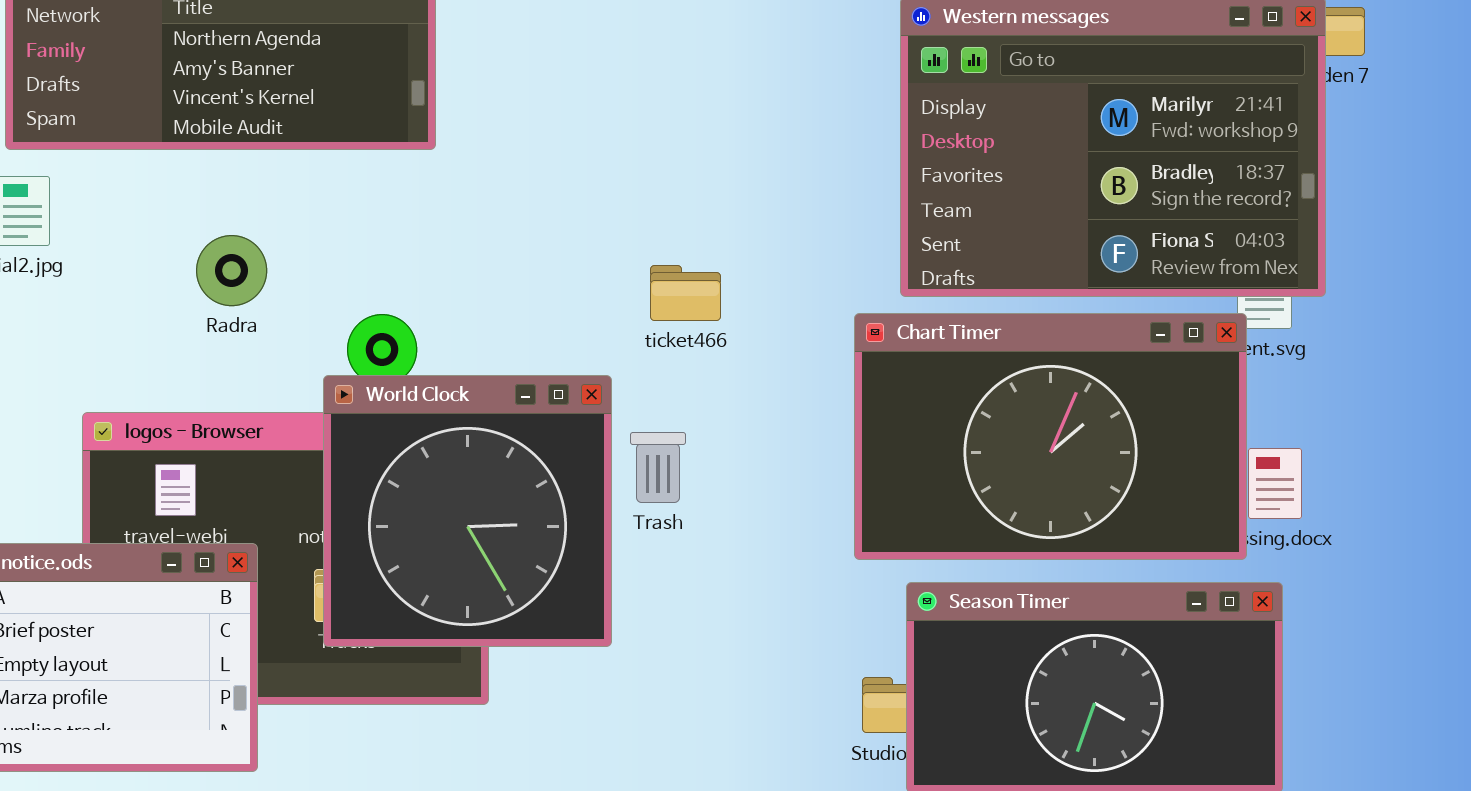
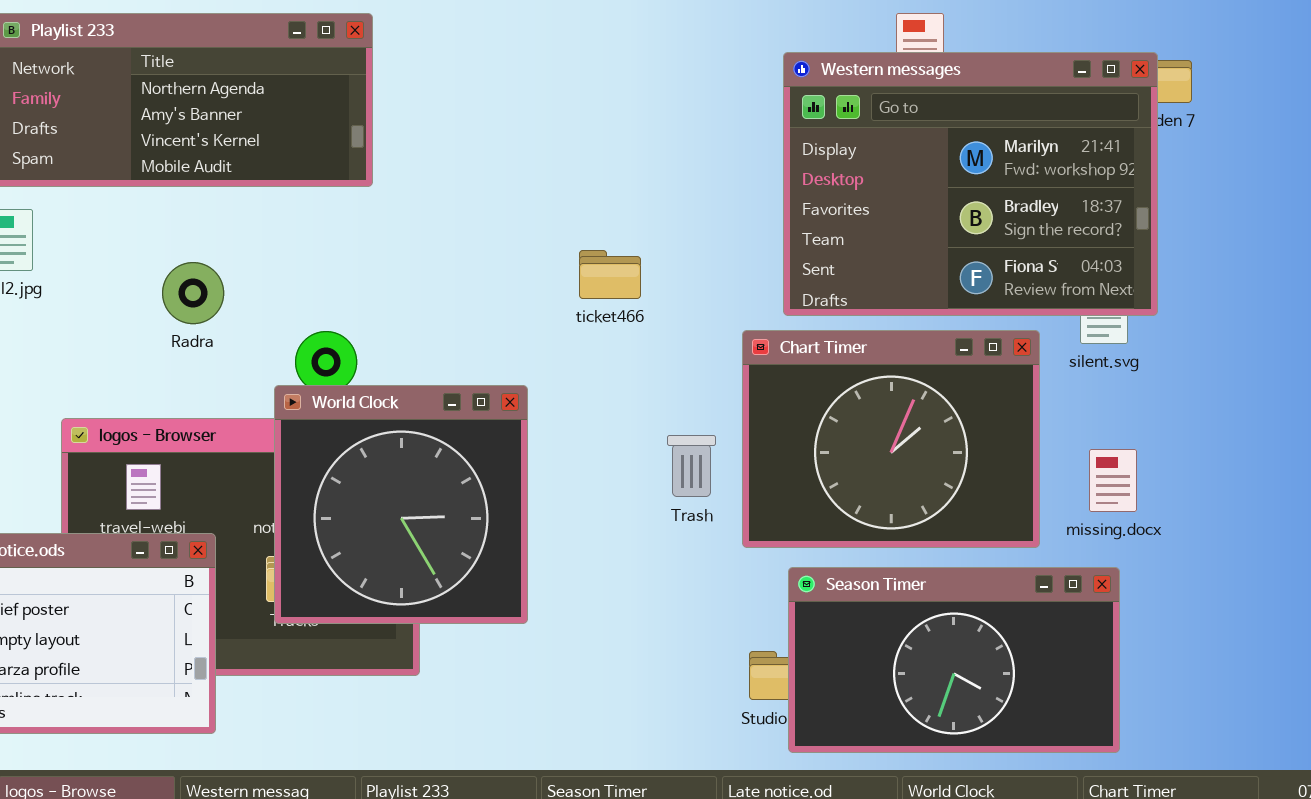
ticket466: [650,265,721,321] -> [579,250,641,299], moved
Chart Timer: [854,313,1247,560] -> [742,330,1040,548], resized
Trash: [630,432,686,503] -> [667,435,716,497], moved

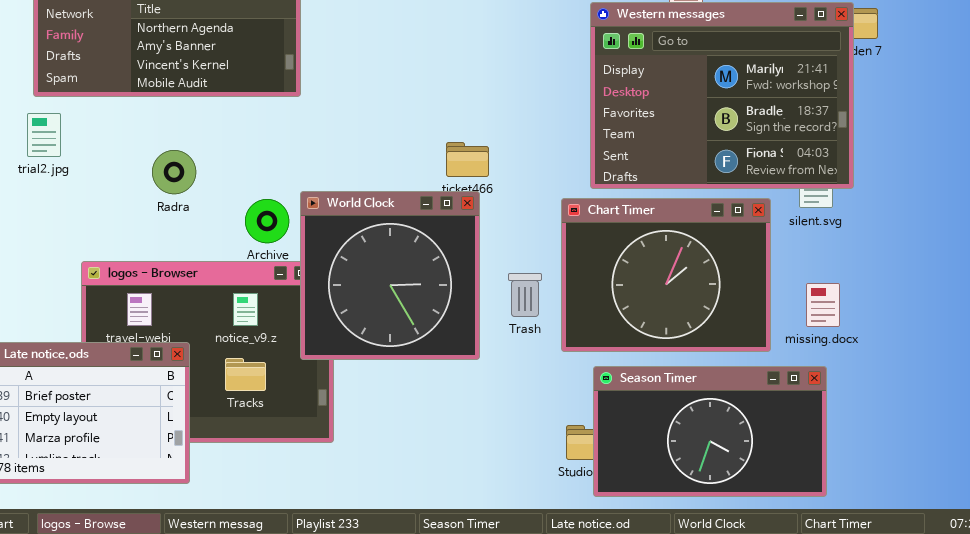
World Clock: [274,385,528,624] -> [300,191,480,360], moved

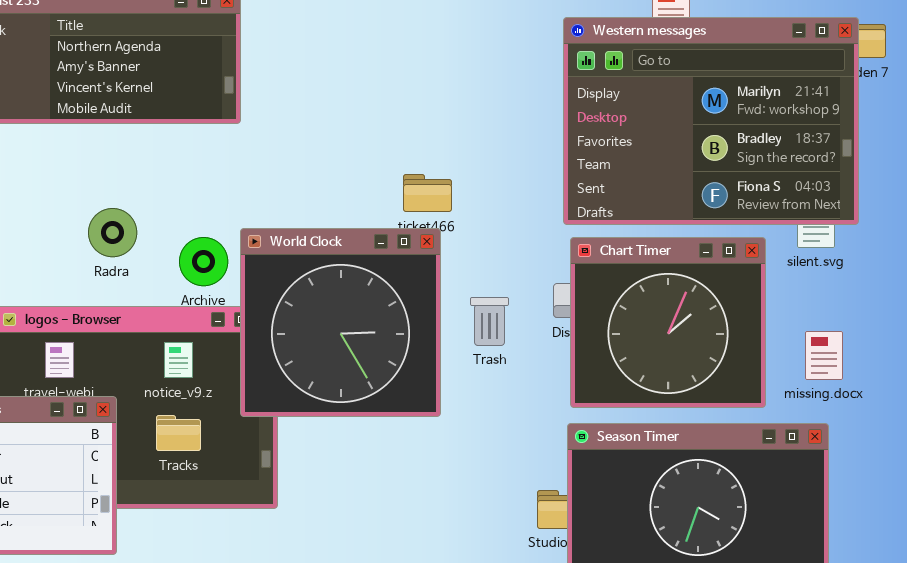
Radra: [152,150,196,194] -> [88,208,137,257], moved
Chart Timer: [561,198,771,352] -> [570,237,766,408], resized
Trash: [508,273,542,317] -> [470,297,509,346], moved

